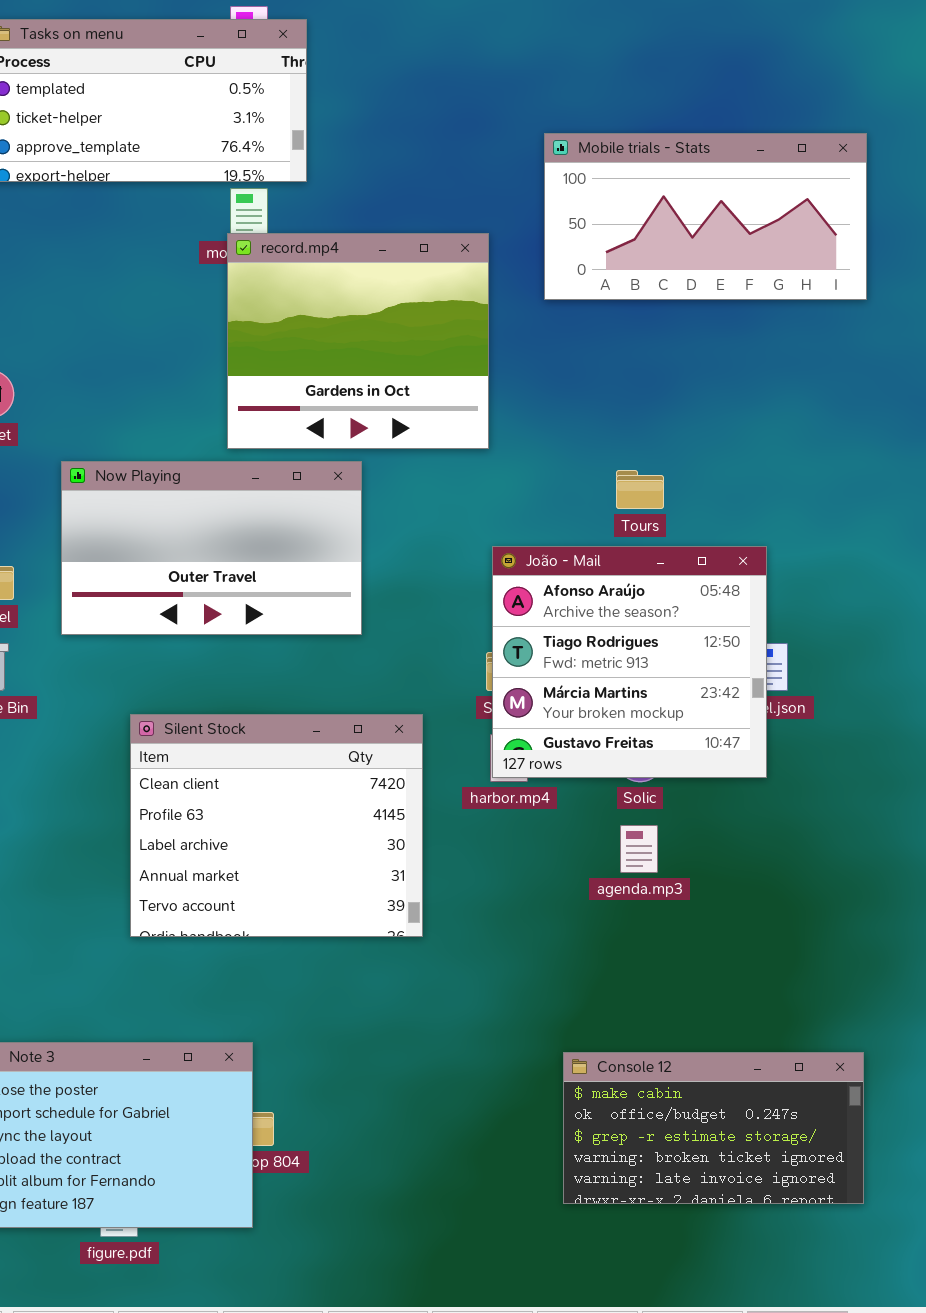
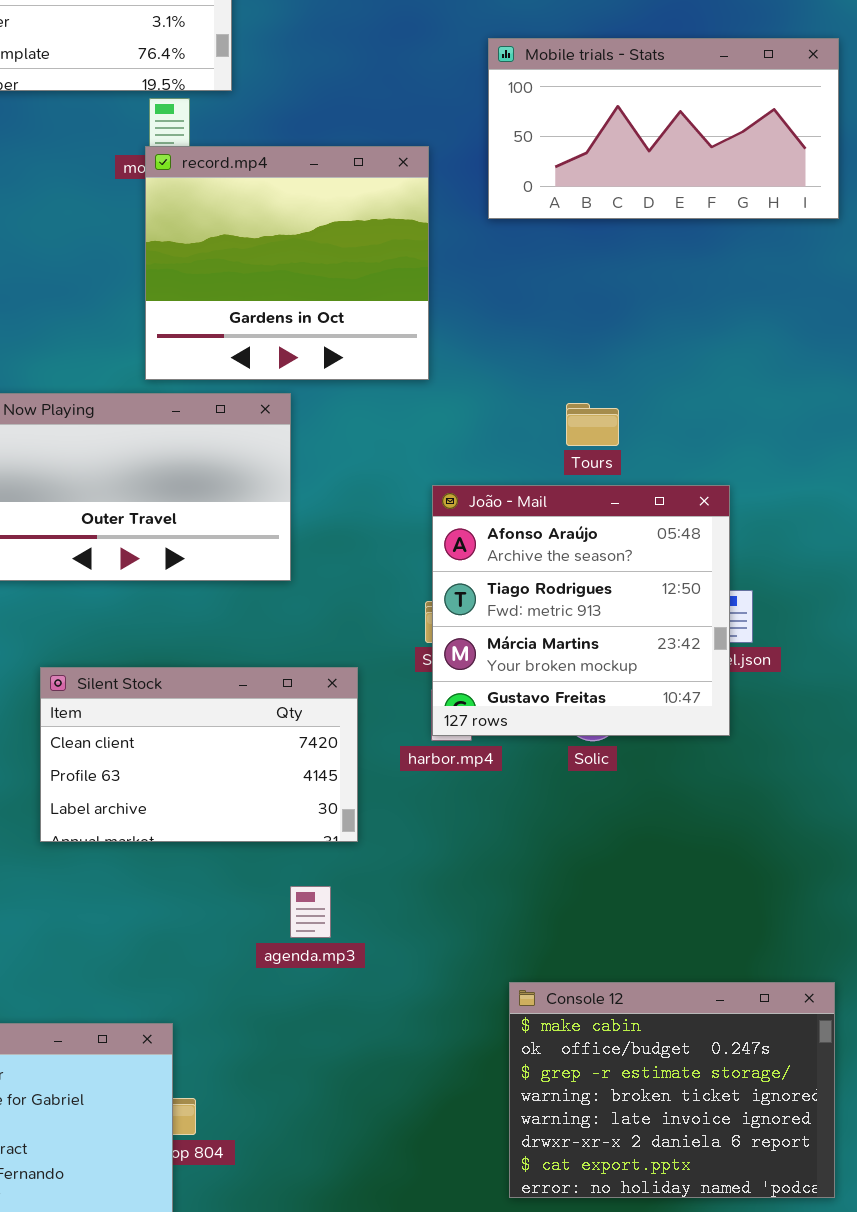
Silent Stock: [130,714,423,937] -> [40,667,358,842], resized
agenda.mp3: [620,825,658,873] -> [290,886,331,938], moved
Console 12: [563,1052,864,1204] -> [509,982,835,1198], resized

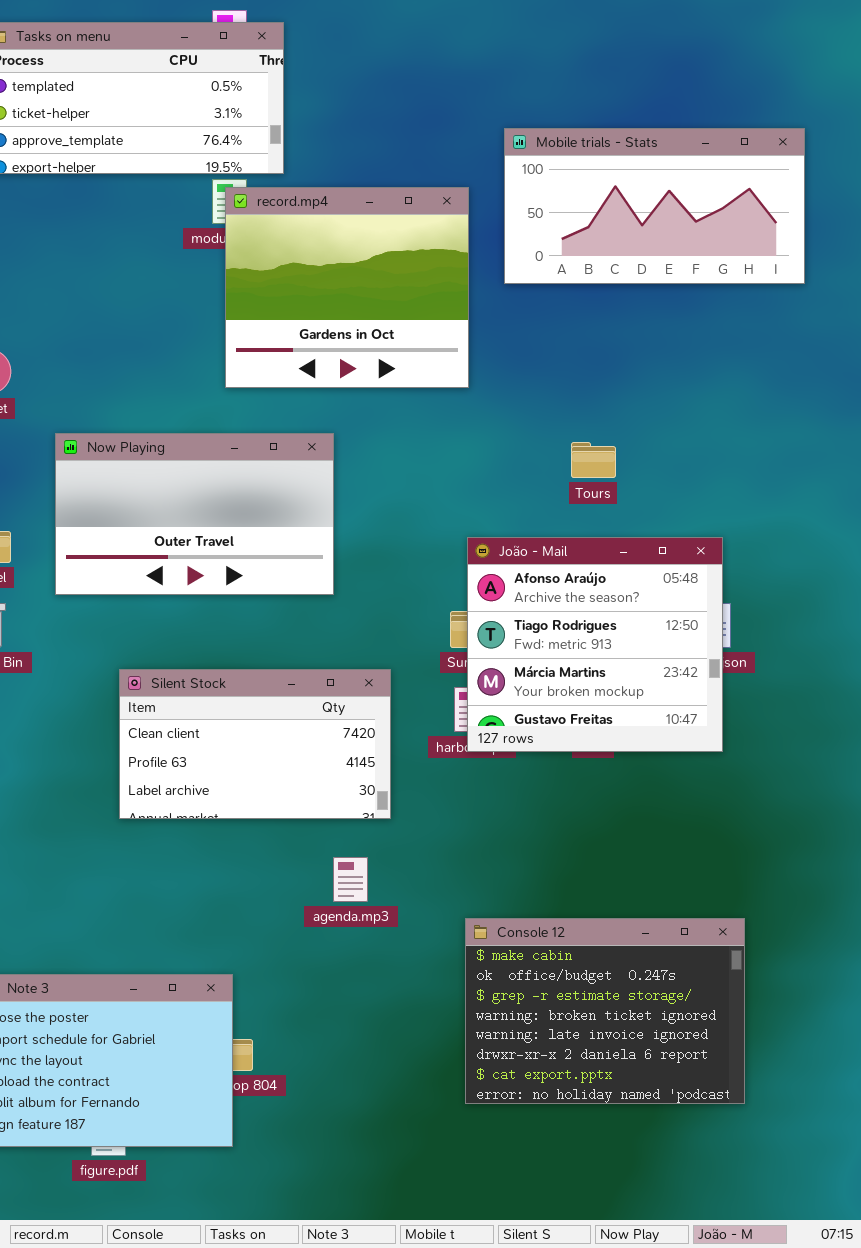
record.mp4: [145,146,429,380] -> [225,187,469,388], moved
João - Mail: [432,485,730,736] -> [467,537,723,752], moved
Console 12: [509,982,835,1198] -> [465,918,745,1104], moved

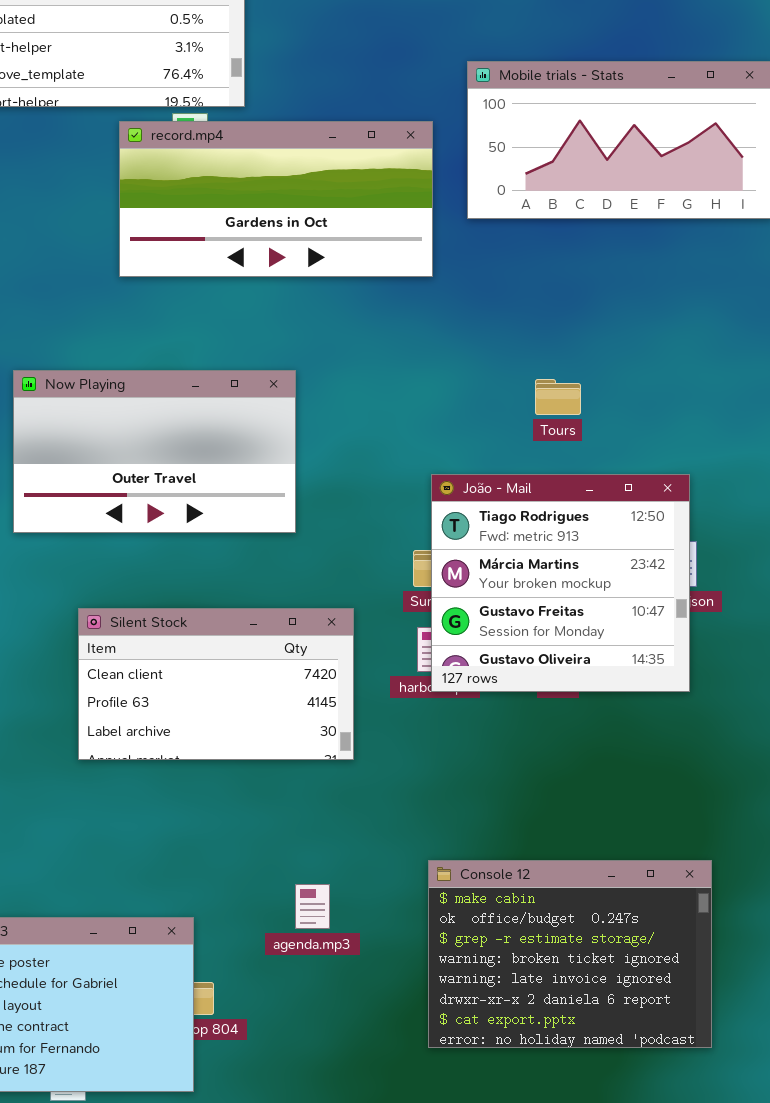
record.mp4: [225,187,469,388] -> [119,121,433,277], resized
João - Mail: [467,537,723,752] -> [431,474,690,692], scrolled down 1 row
agenda.mp3: [333,857,368,902] -> [295,884,330,929], moved

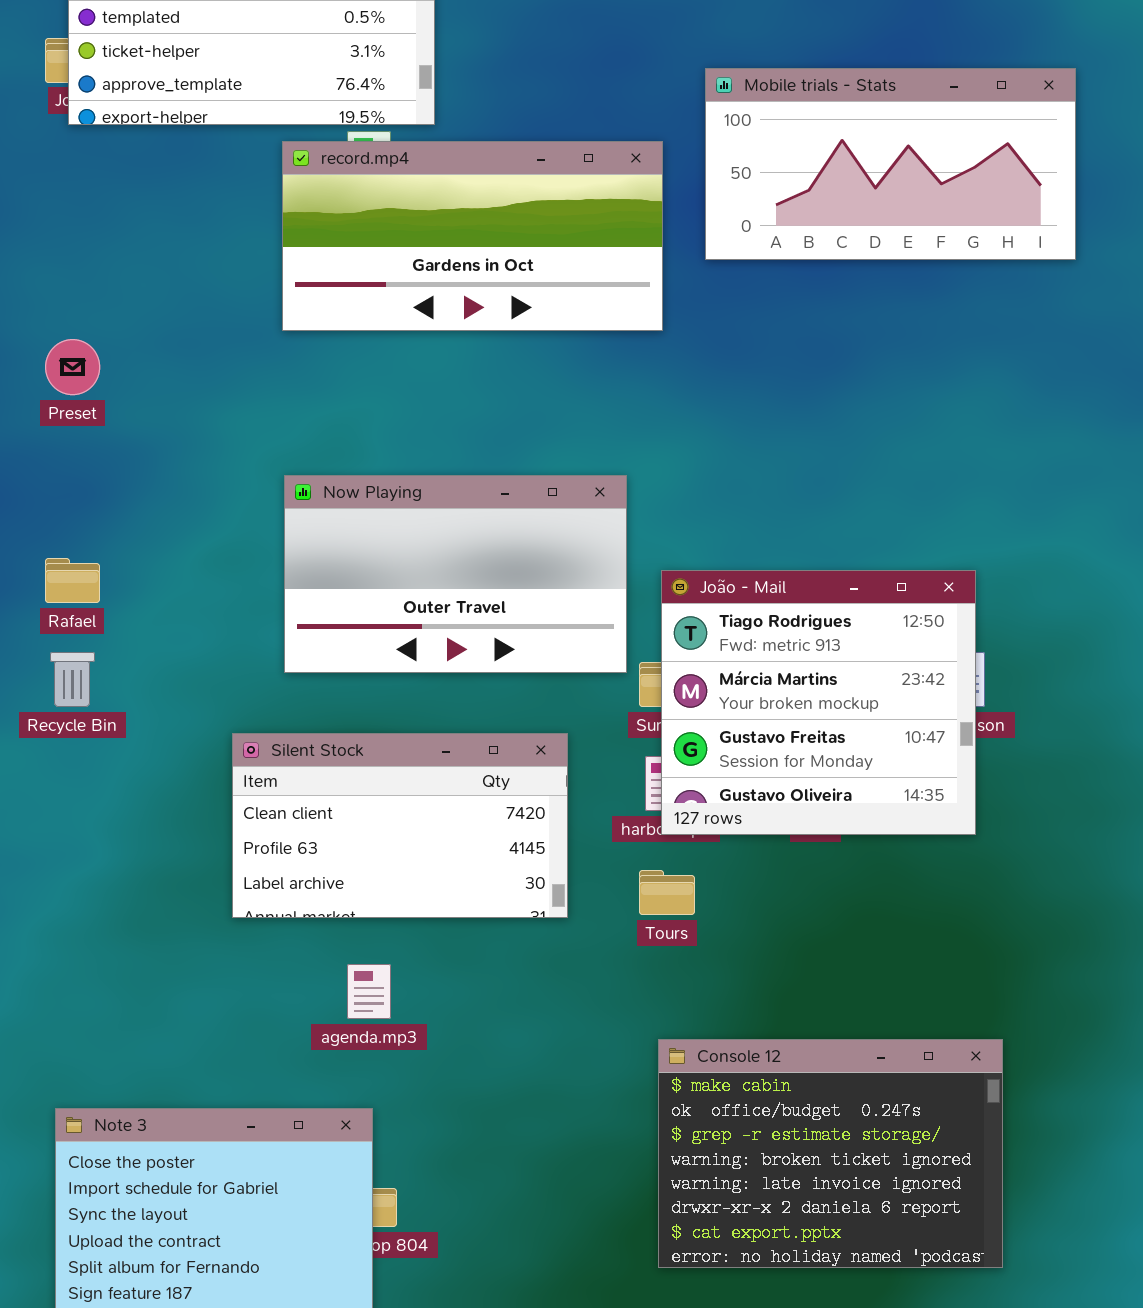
Now Playing: [13,370,296,533] -> [284,475,627,673], moved
Tours: [535,379,581,415] -> [639,870,695,915], moved
agenda.mp3: [295,884,330,929] -> [347,964,391,1019], moved

